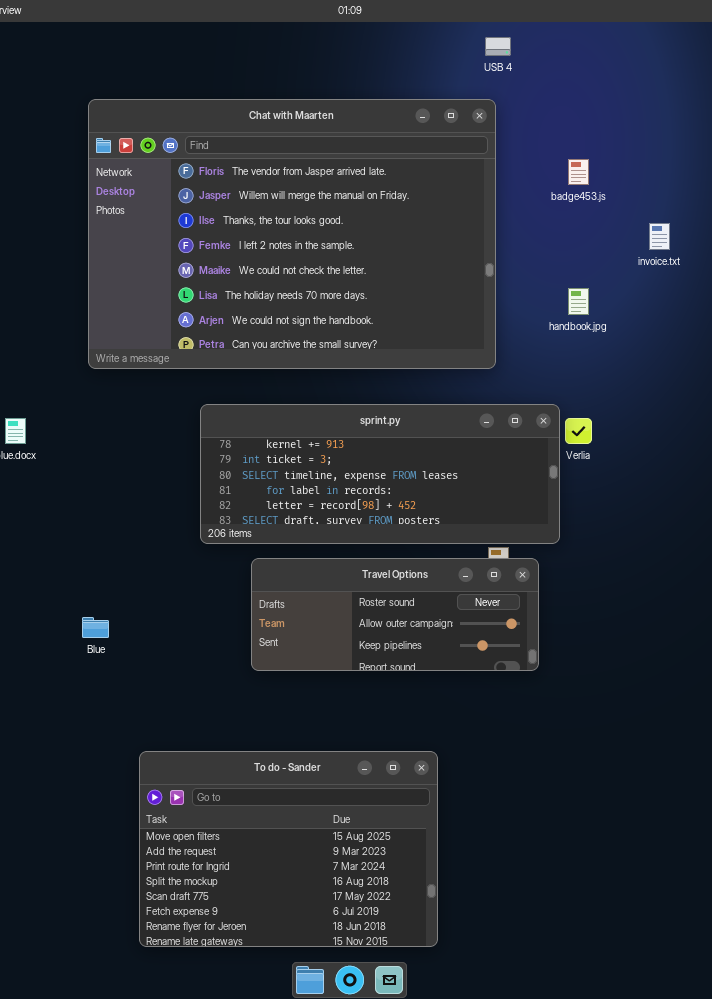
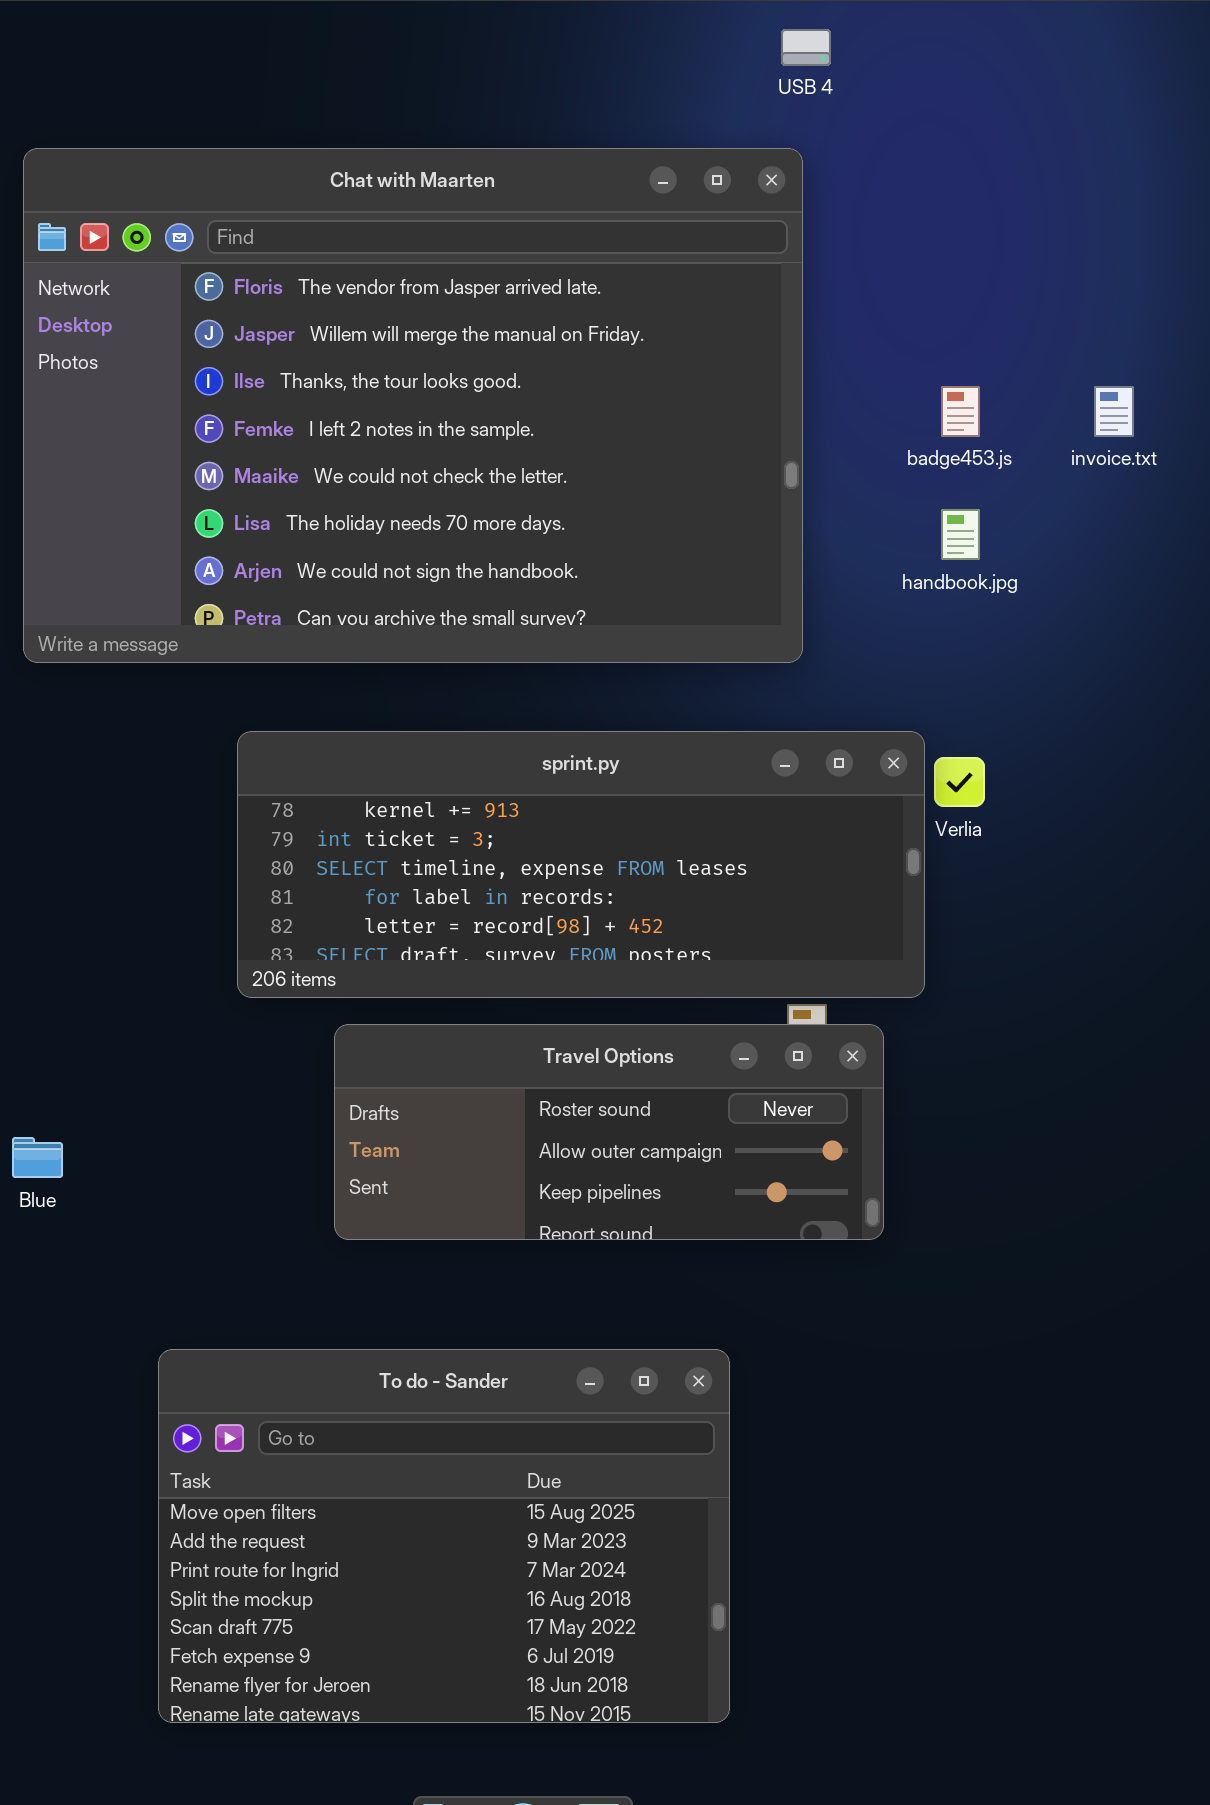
badge453.js: [568,159,589,185] -> [941,386,980,437], moved
To do - Sander: [139,751,438,947] -> [158,1349,730,1723], moved

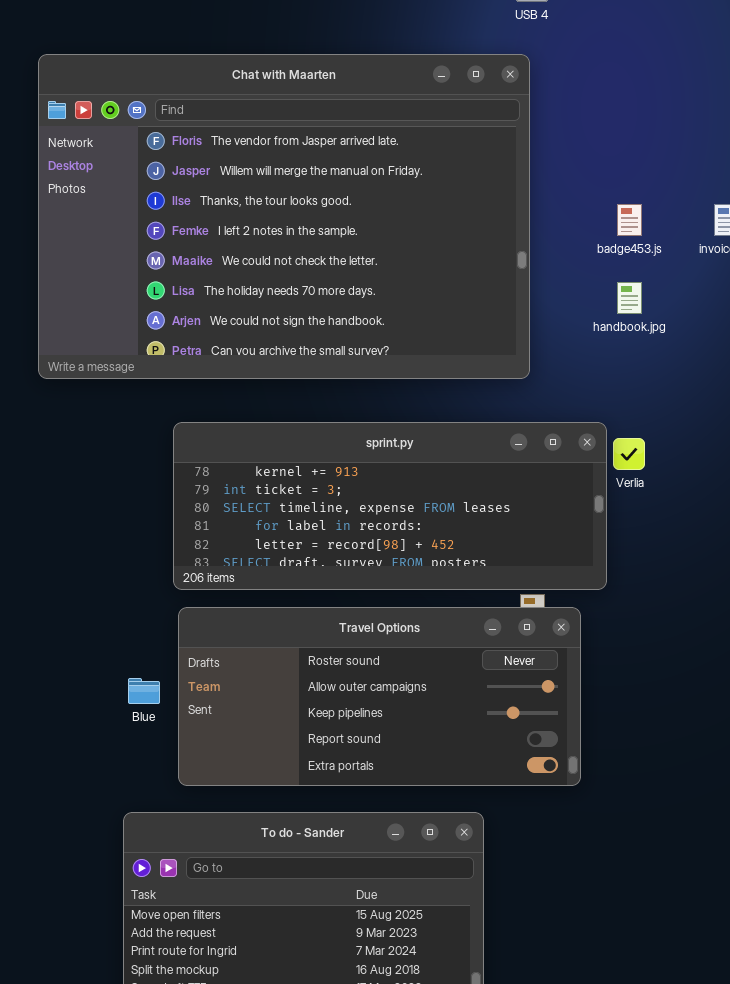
Travel Options: [334,1024,884,1240] -> [178,607,581,786], resized
Blue: [12,1137,63,1178] -> [128,678,160,704], moved

